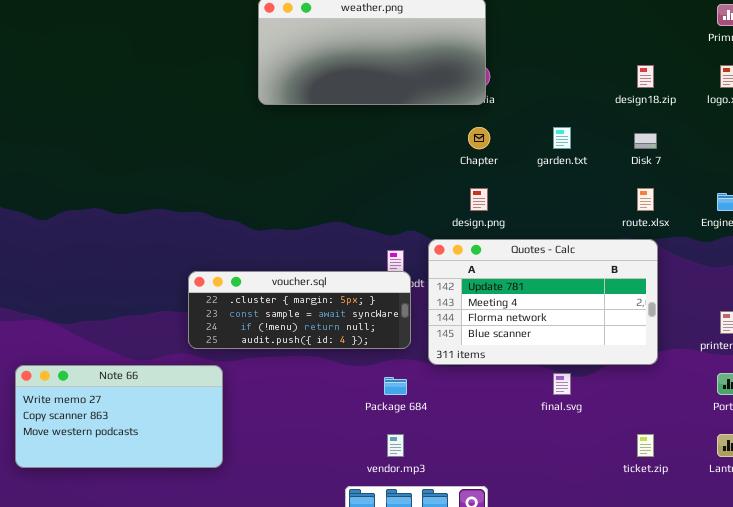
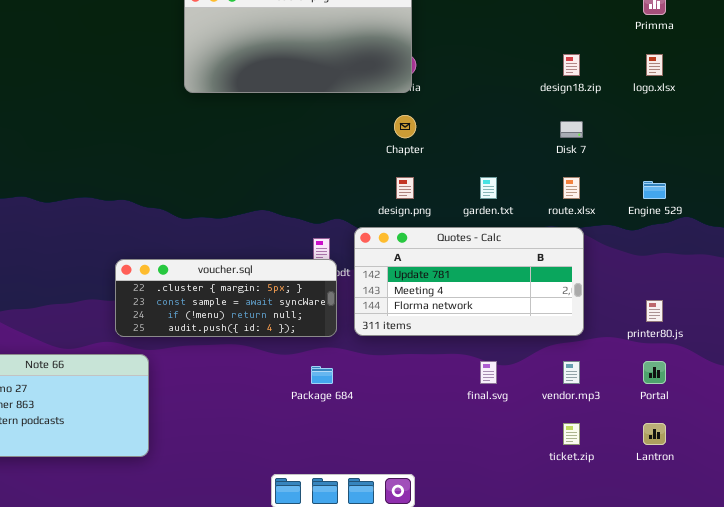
garden.txt: [553,127,571,149] -> [480,177,497,199], moved
Quotes - Calc: [428,239,658,365] -> [354,227,584,336], resized
vendor.mp3: [387,434,404,457] -> [563,361,580,384], moved

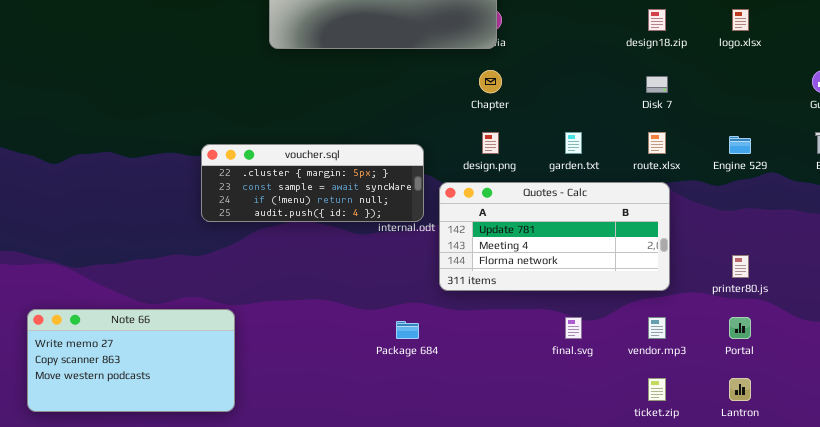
voucher.sql: [115,259,337,337] -> [201,144,424,222], moved

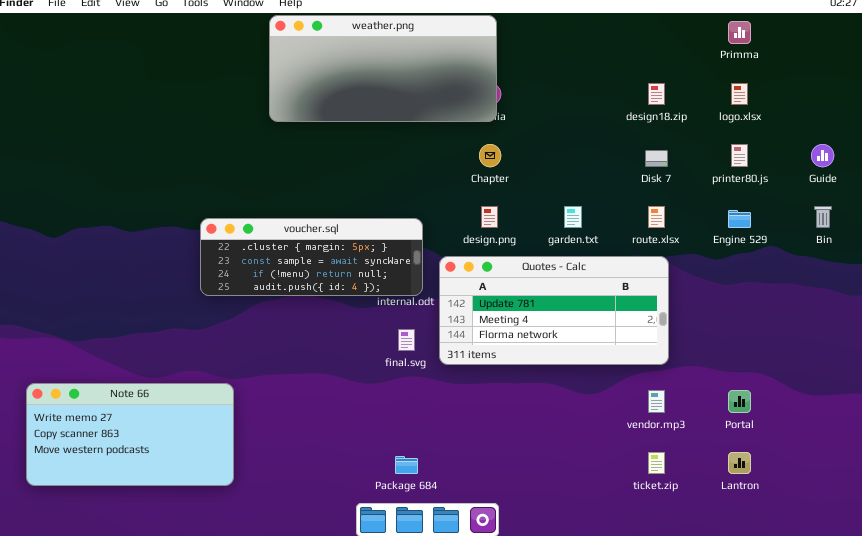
printer80.js: [732,255,749,278] -> [731,144,748,167], moved
final.svg: [565,317,582,339] -> [398,329,415,351], moved
Package 684: [396,321,419,339] -> [395,456,418,474], moved

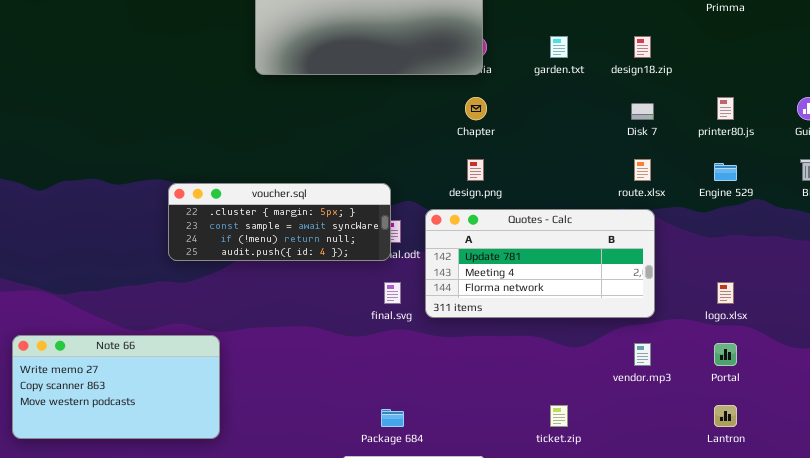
logo.xlsx: [731,83,748,105] -> [717,282,734,304], moved
garden.txt: [564,206,582,228] -> [550,36,568,58], moved
voucher.sql: [200,218,423,296] -> [168,183,391,261], moved
ticket.zip: [648,452,665,474] -> [550,405,568,427], moved

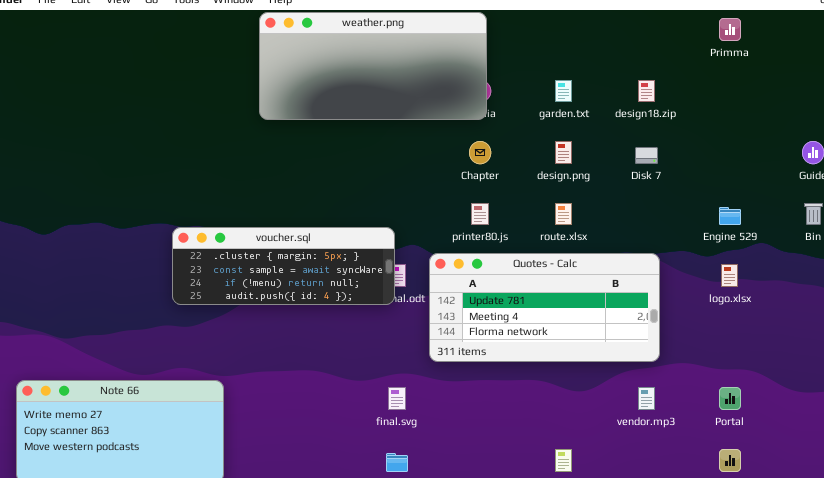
printer80.js: [717,97,734,120] -> [471,203,489,225], moved
design.png: [467,159,484,181] -> [555,141,572,164], moved
route.xlsx: [634,159,651,181] -> [555,203,572,225], moved
final.svg: [384,282,401,304] -> [388,387,406,410], moved
logo.xlsx: [717,282,734,304] -> [721,264,738,287], moved

